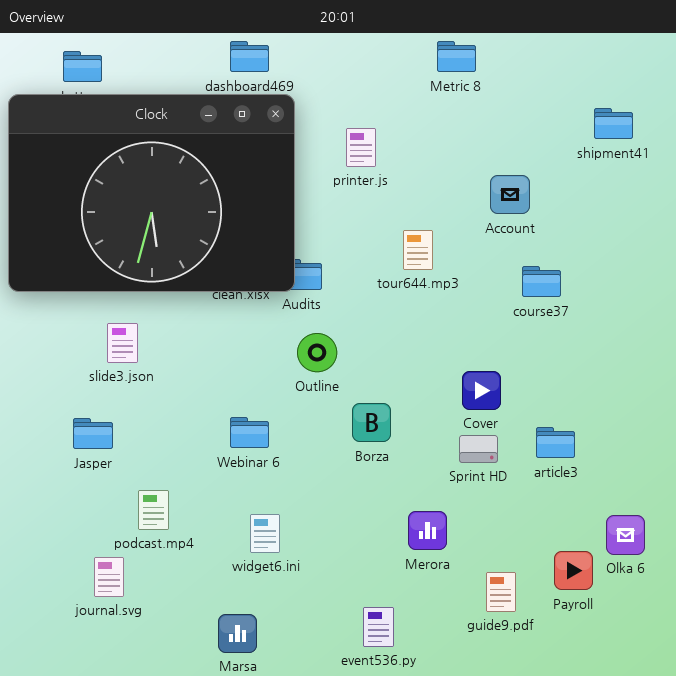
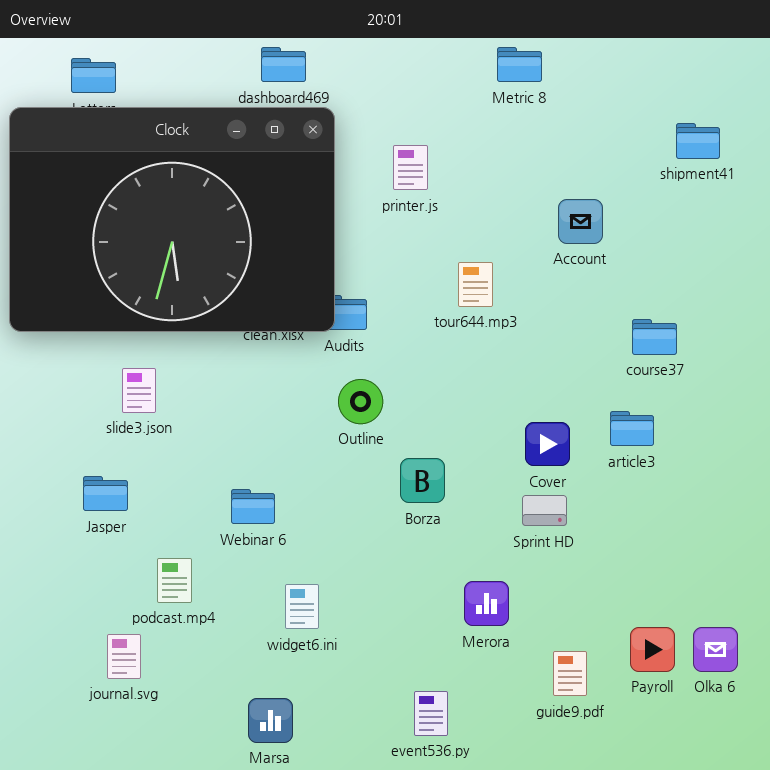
course37: [522,266,561,297] -> [632,319,677,355], moved
Webinar 6: [230,417,269,448] -> [231,489,275,524], moved
article3: [536,427,575,458] -> [610,411,654,446], moved
Olka 6: [606,515,645,555] -> [693,627,738,672], moved

